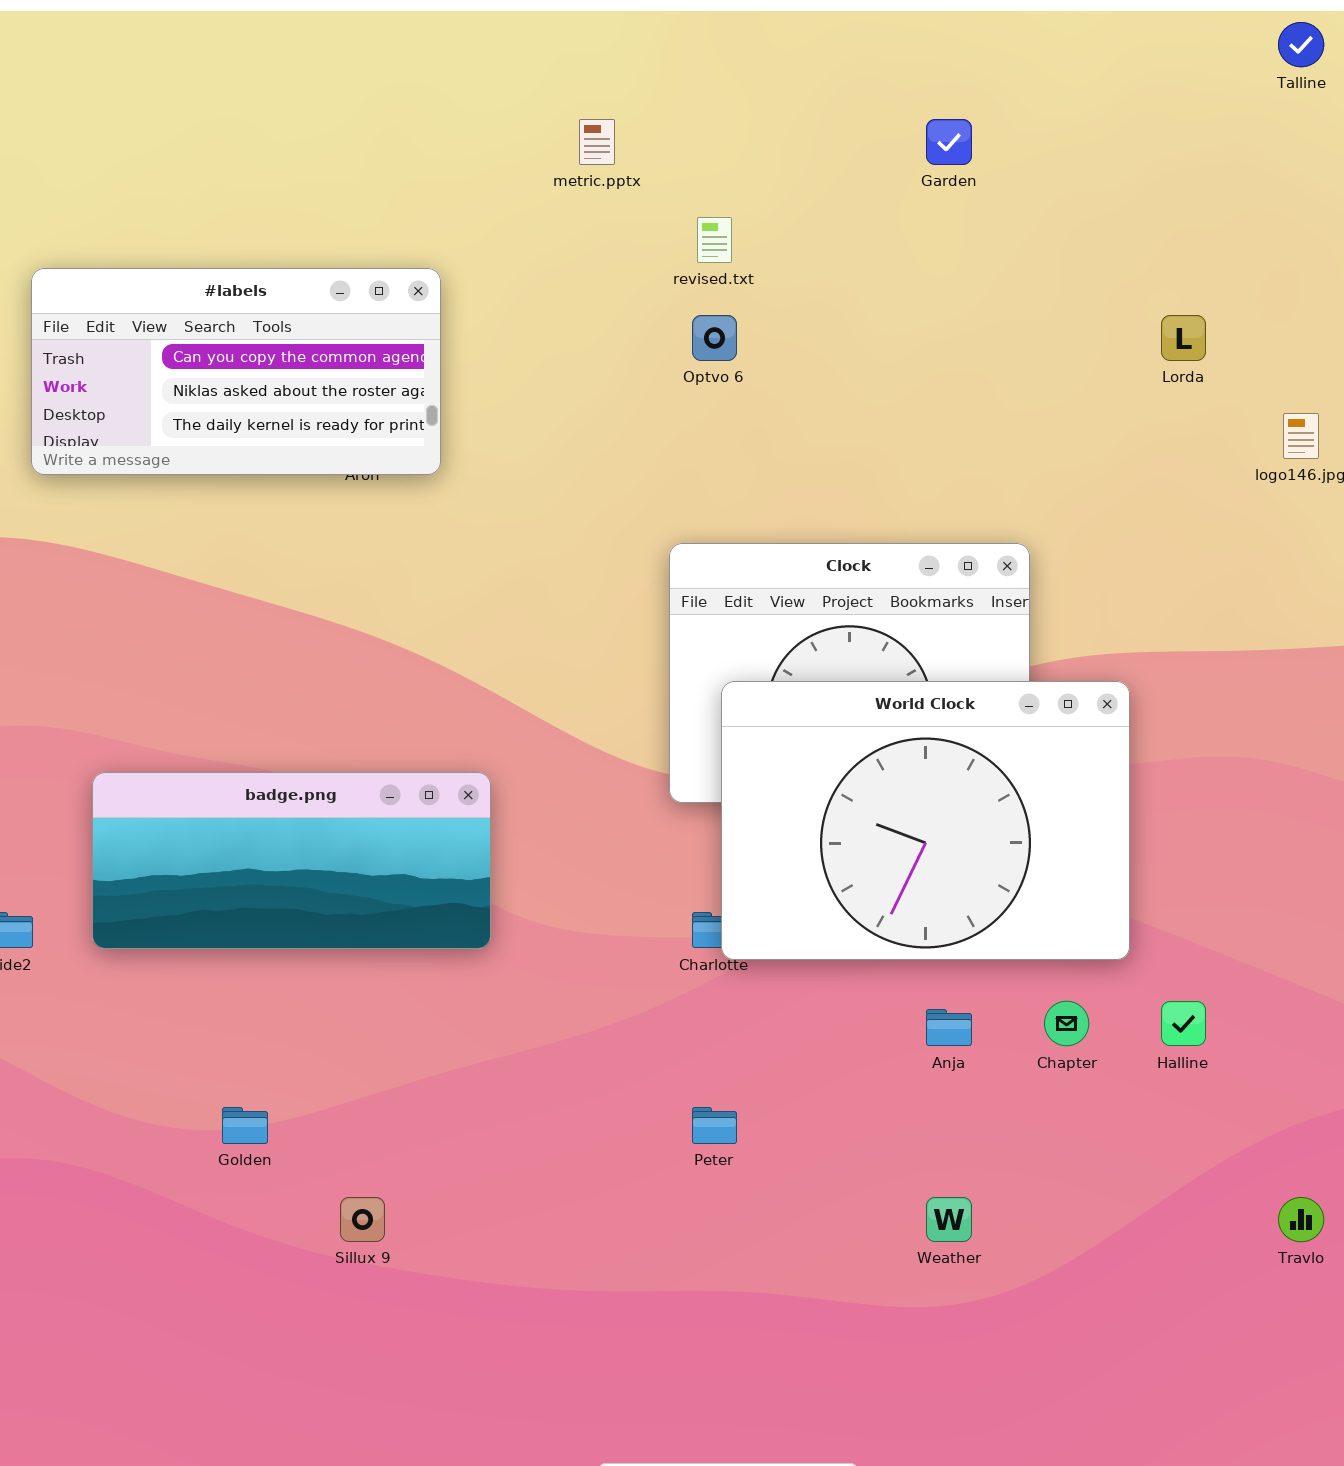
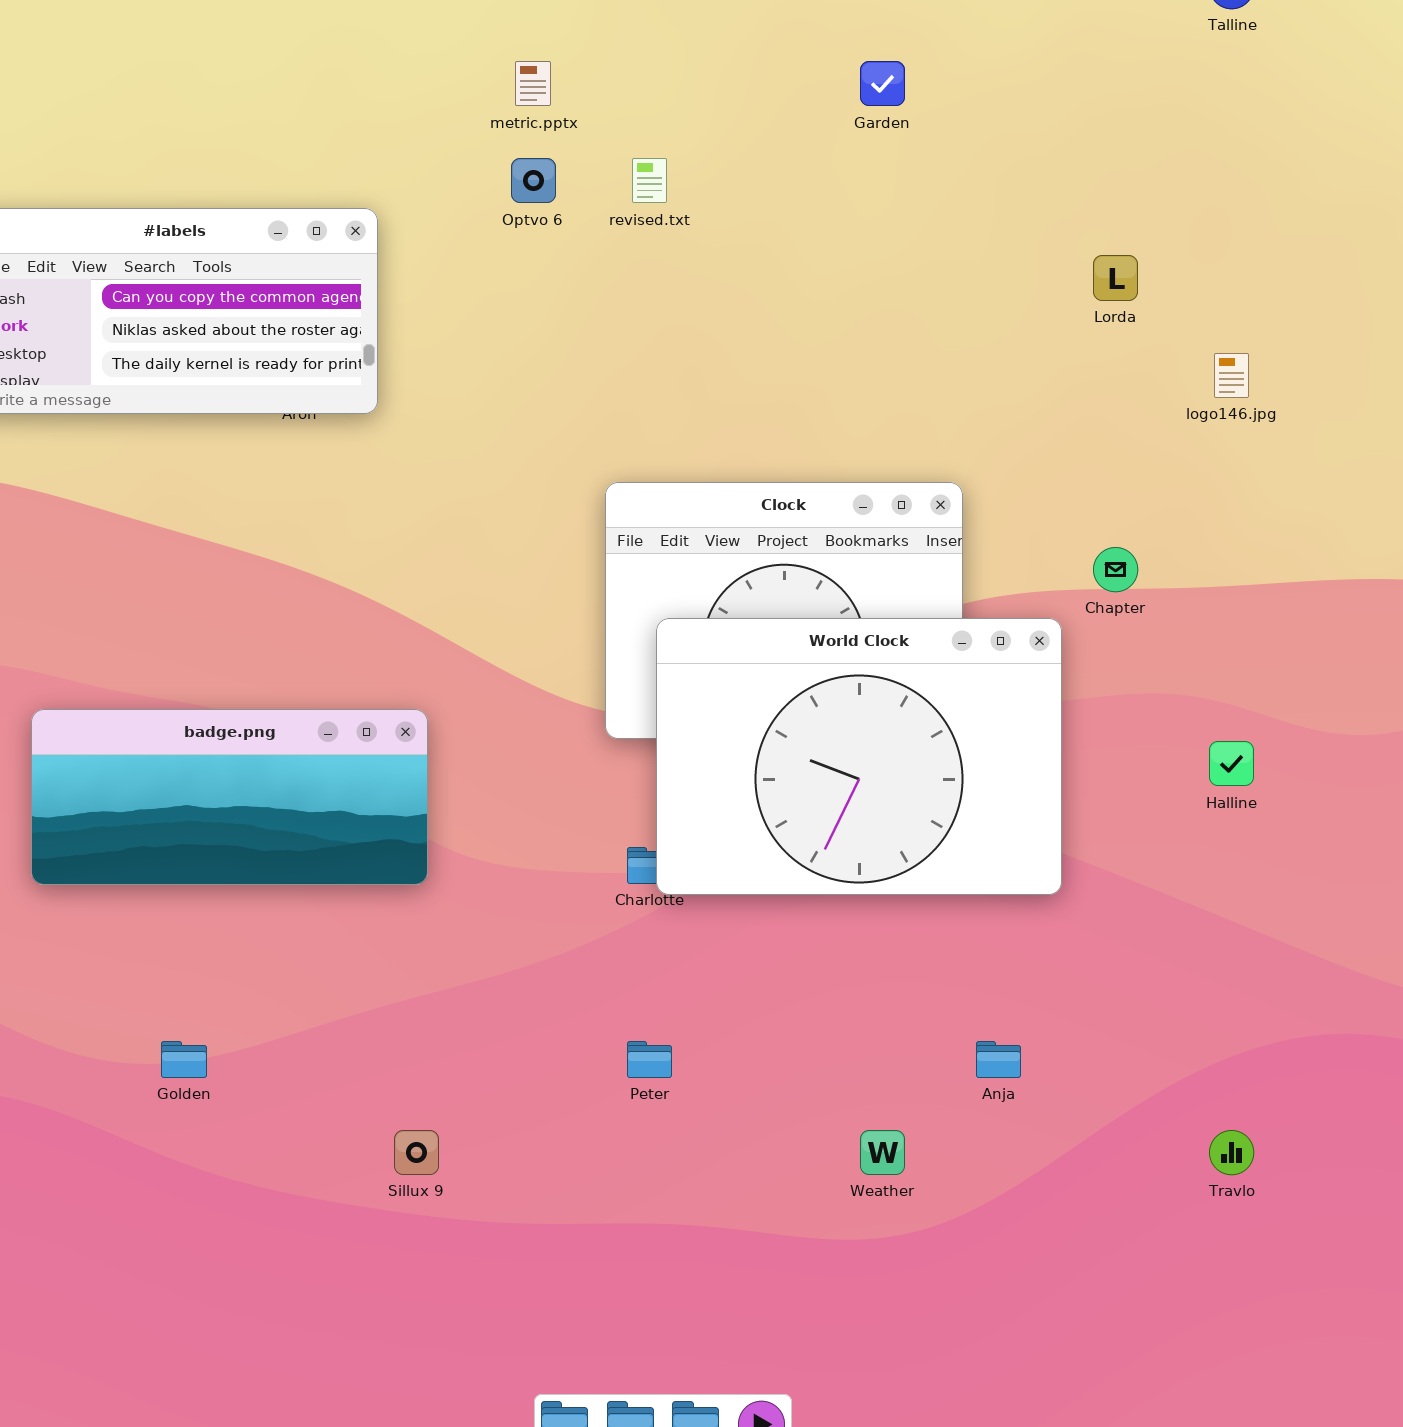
Optvo 6: [692,315,737,361] -> [511,158,556,203], moved
Chapter: [1044,1001,1089,1046] -> [1093,547,1138,592], moved
Halline: [1161,1001,1206,1046] -> [1209,741,1254,786], moved
Anja: [926,1009,972,1046] -> [976,1041,1021,1078], moved
Sillux 9: [340,1197,385,1242] -> [394,1130,439,1175], moved

